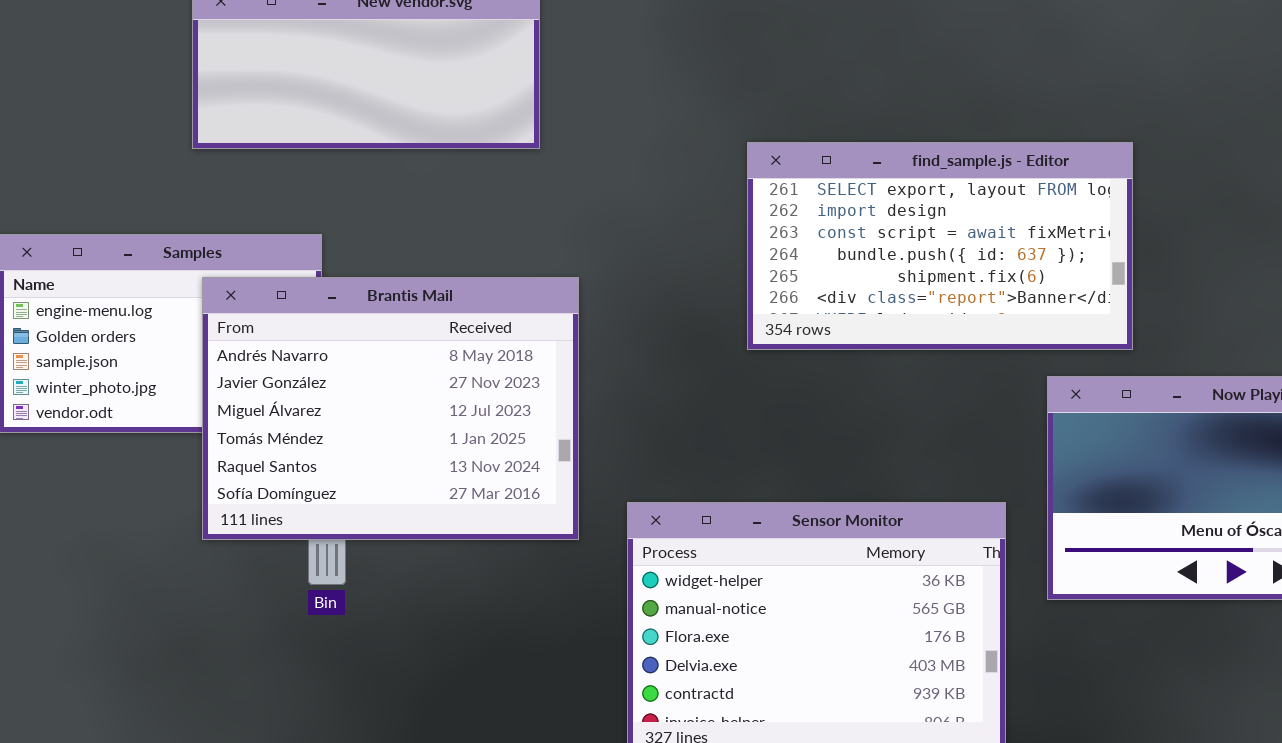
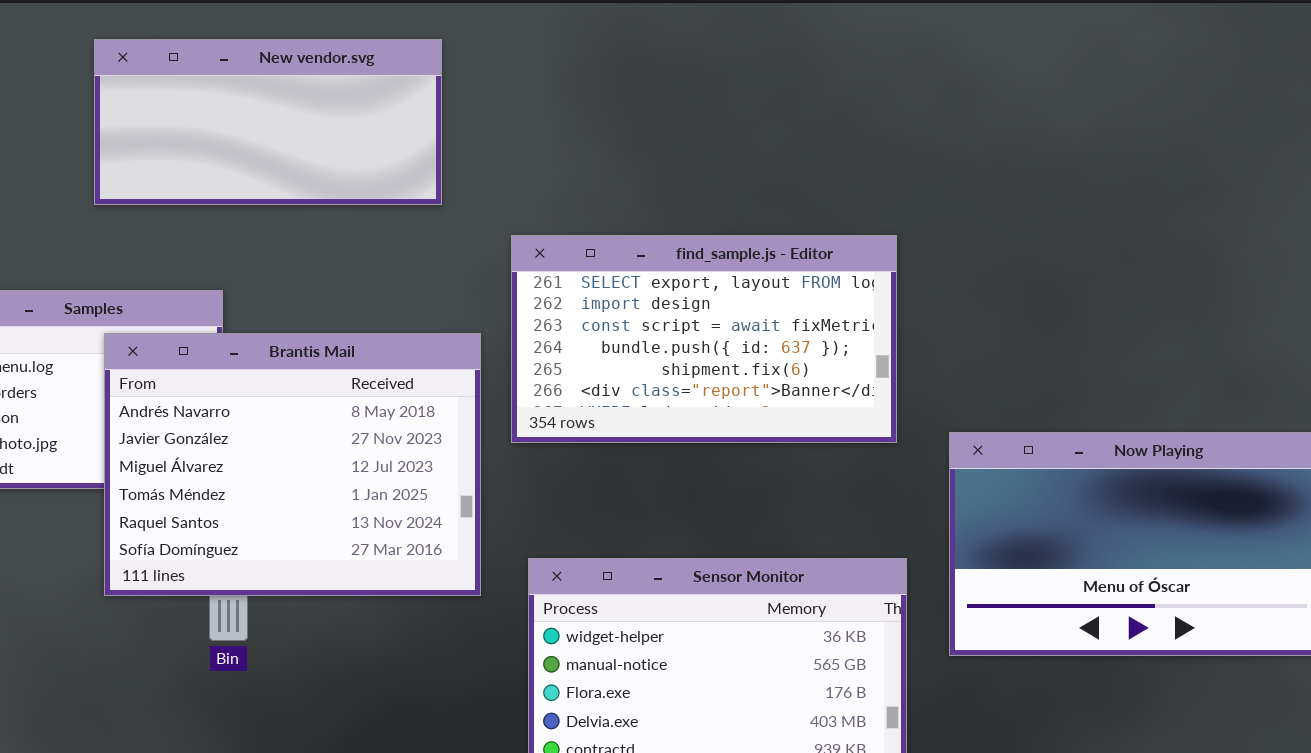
find_sample.js - Editor: [747,142,1133,350] -> [511,235,897,443], moved

